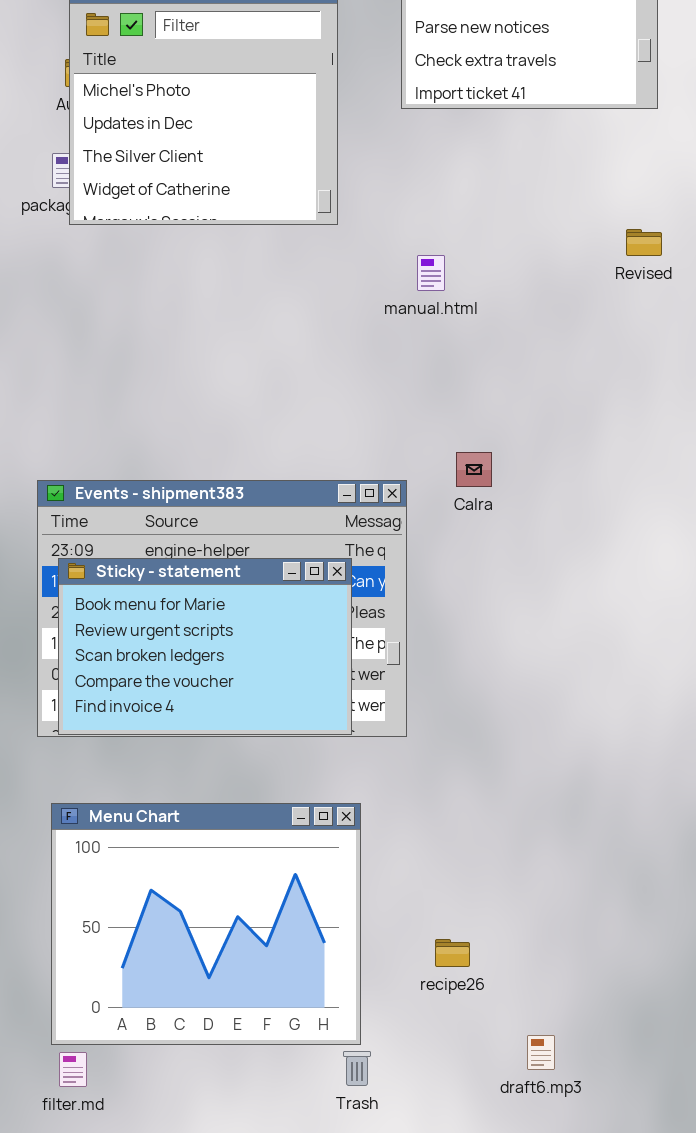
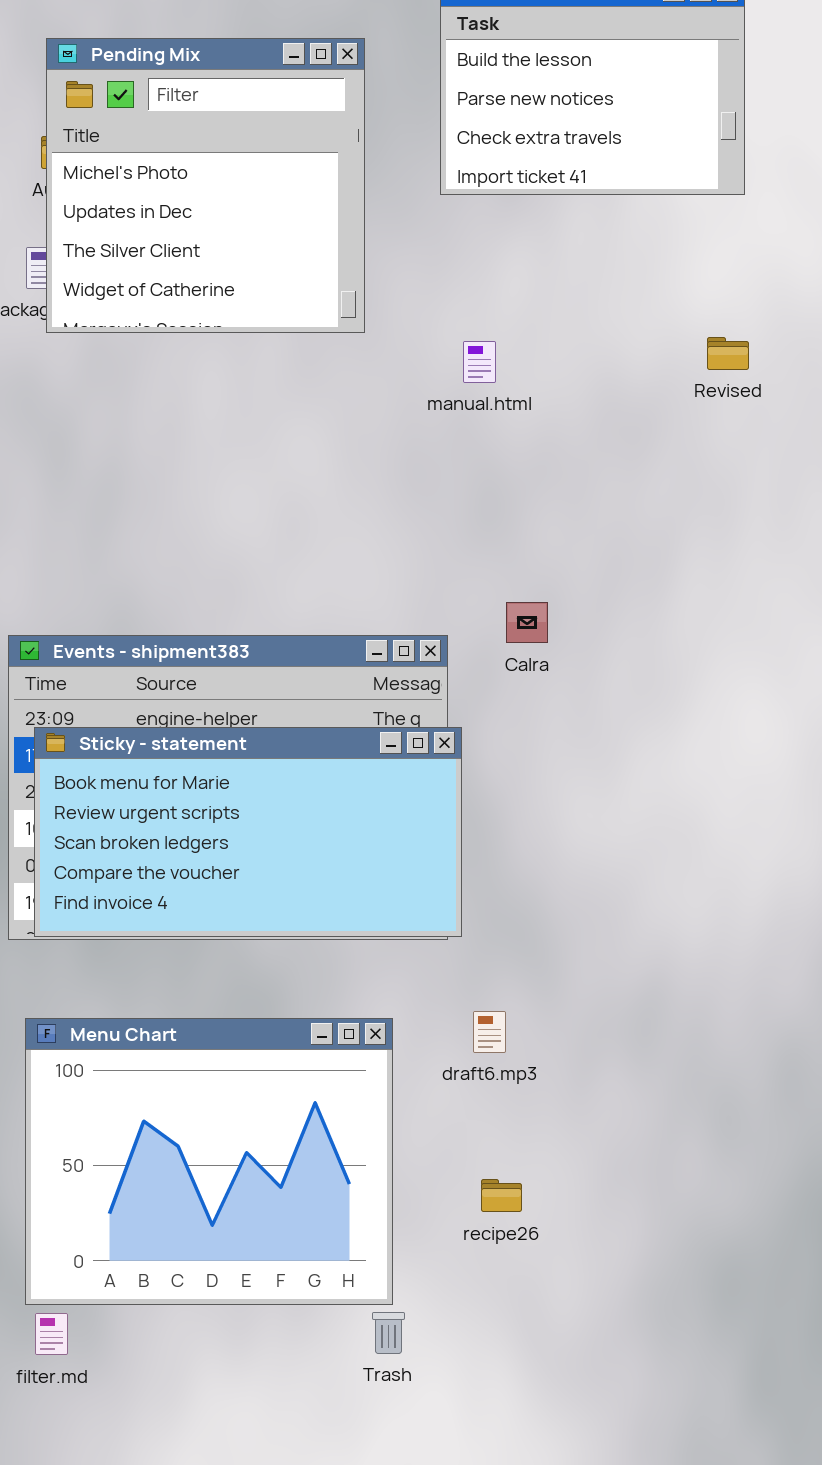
manual.html: [417,255,445,291] -> [463,341,496,383], moved
Sticky - statement: [58,558,352,735] -> [34,727,462,937], resized
draft6.mp3: [527,1035,555,1070] -> [473,1011,506,1053], moved

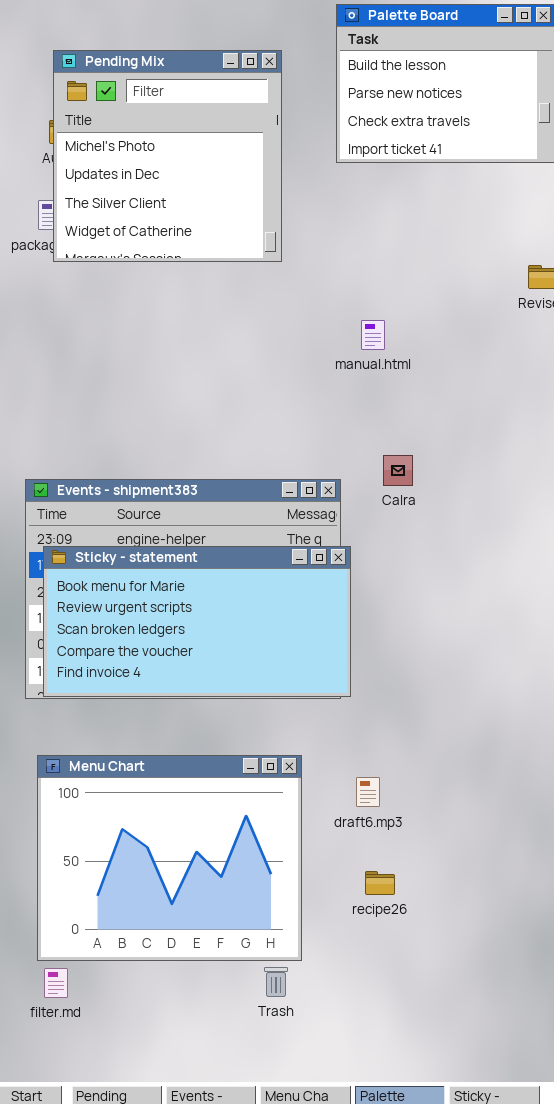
manual.html: [463,341,496,383] -> [361,320,385,350], moved
draft6.mp3: [473,1011,506,1053] -> [356,777,380,807], moved
Trash: [372,1312,405,1354] -> [264,967,288,997], moved

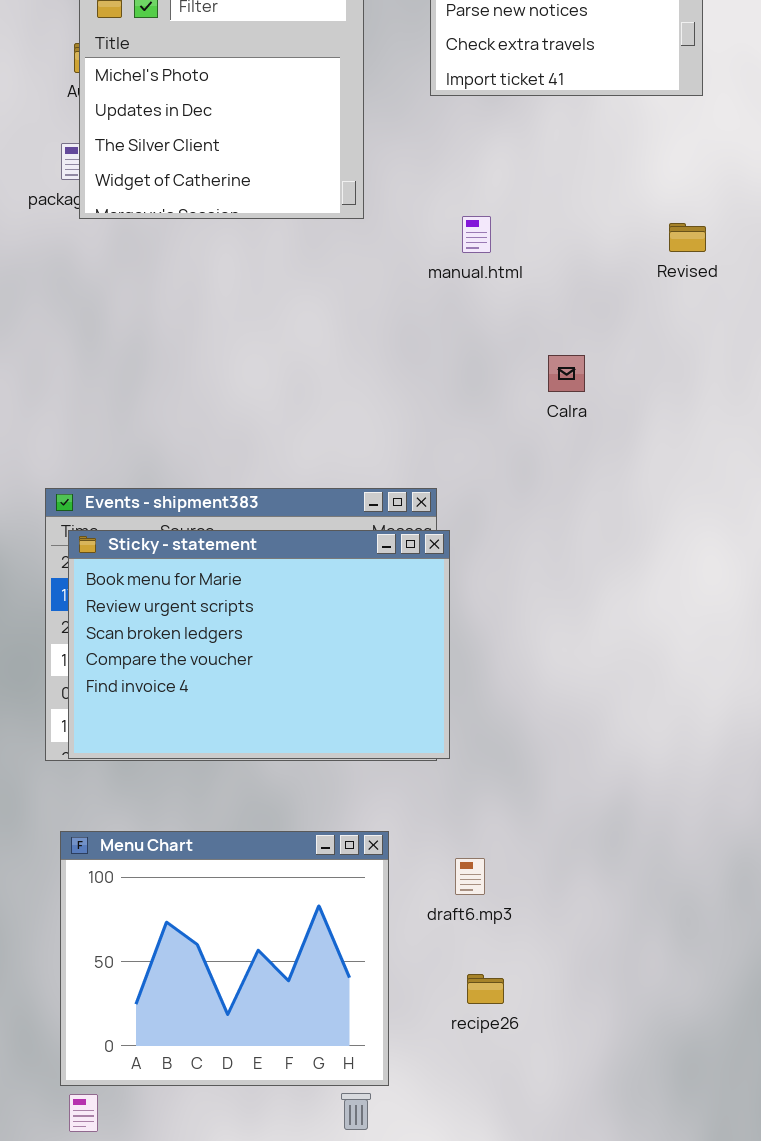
manual.html: [361,320,385,350] -> [462,216,491,253], moved
Calra: [383,455,413,486] -> [548,355,585,392], moved
Sticky - statement: [43,546,351,697] -> [68,530,450,759], resized

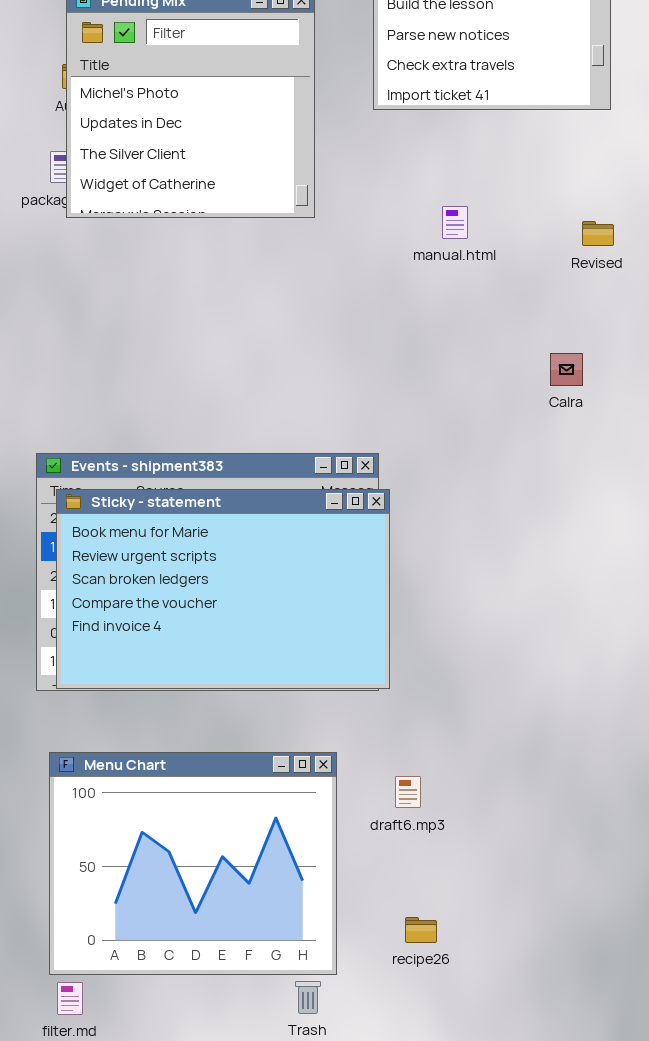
manual.html: [462,216,491,253] -> [442,206,468,239], moved
Calra: [548,355,585,392] -> [550,353,583,386], moved
recipe26: [467,974,504,1004] -> [405,917,437,943], moved

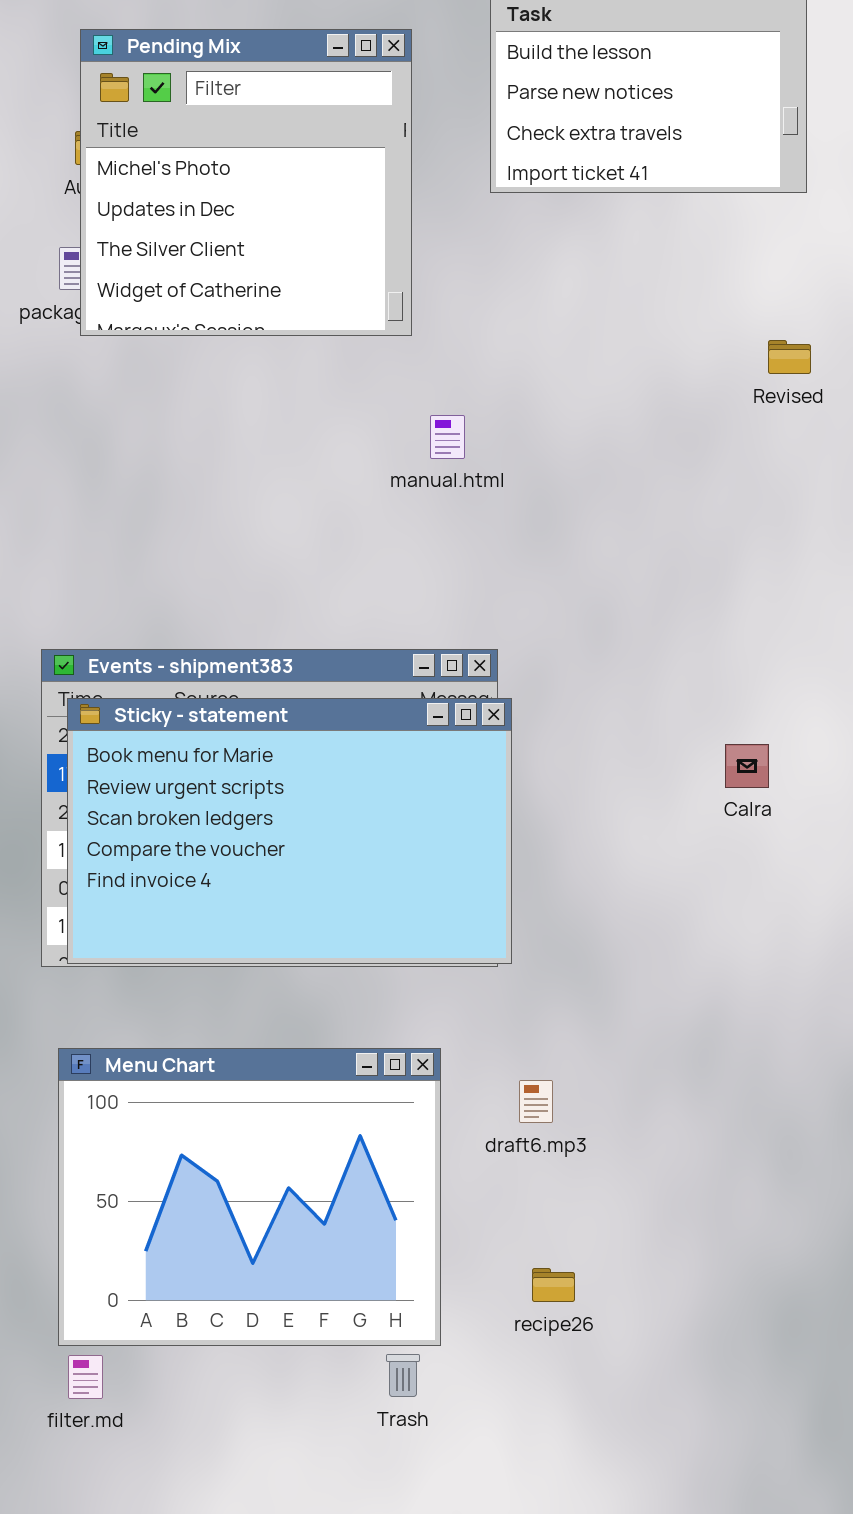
manual.html: [442,206,468,239] -> [430,415,465,459], moved
Calra: [550,353,583,386] -> [725,744,769,788], moved

